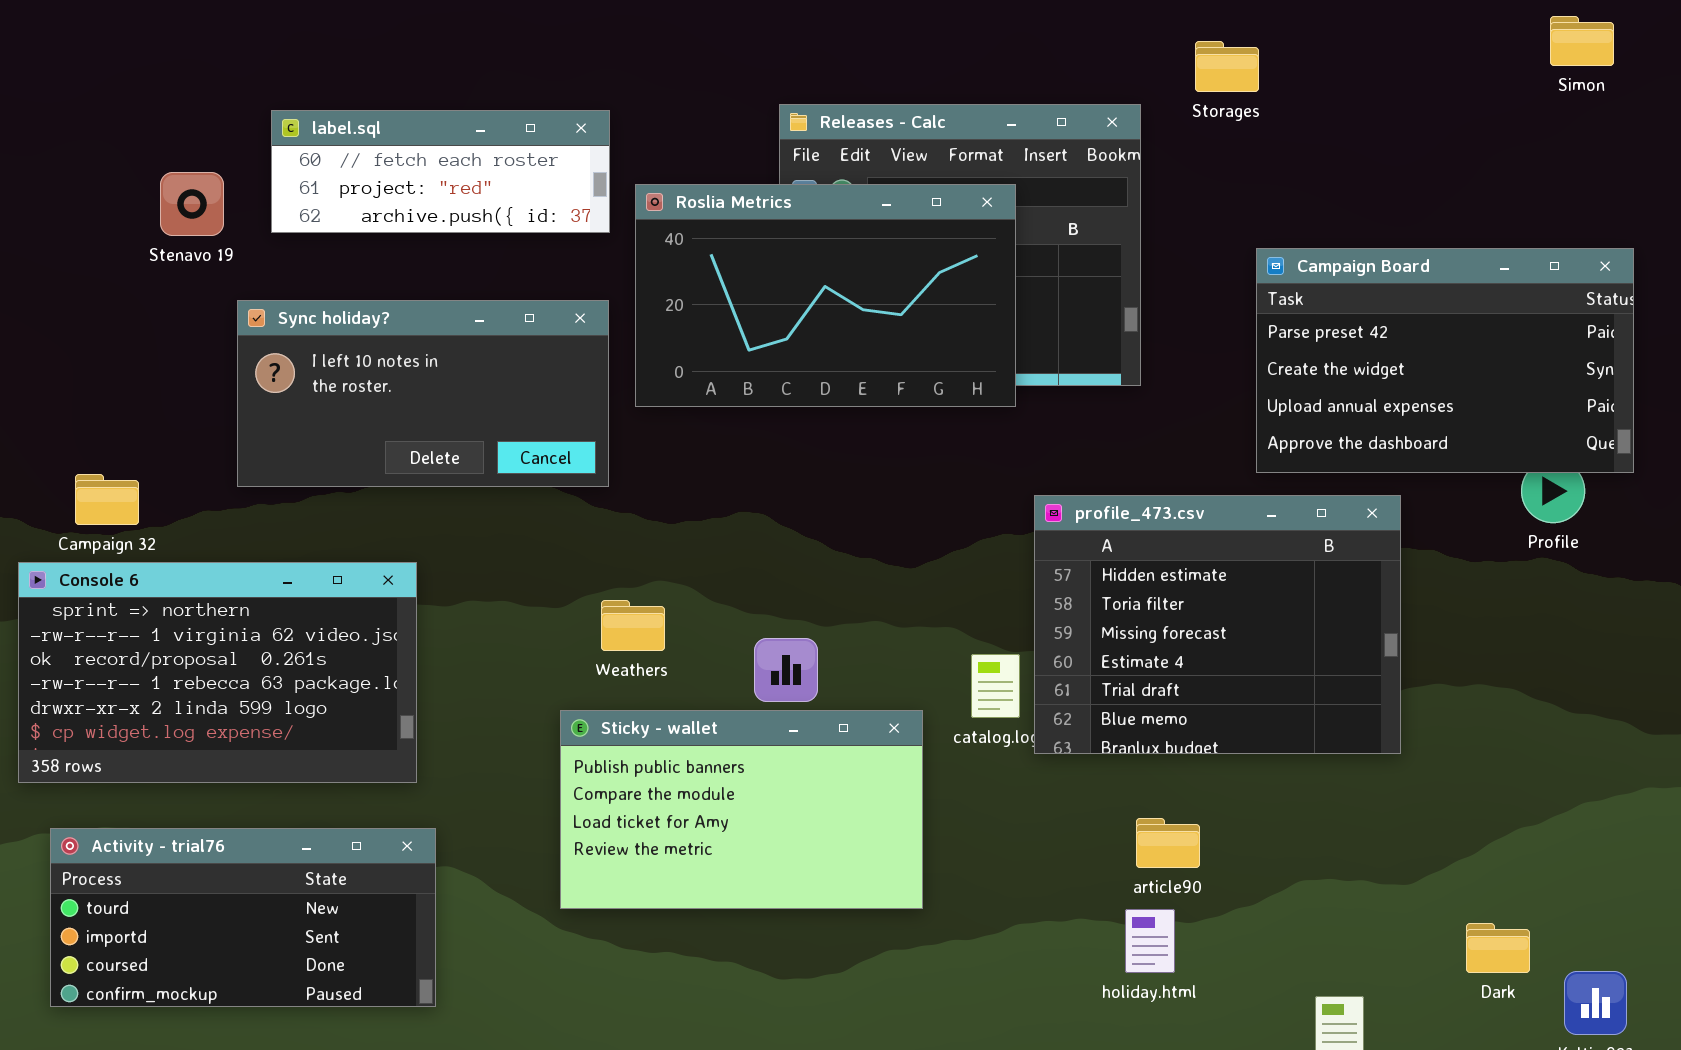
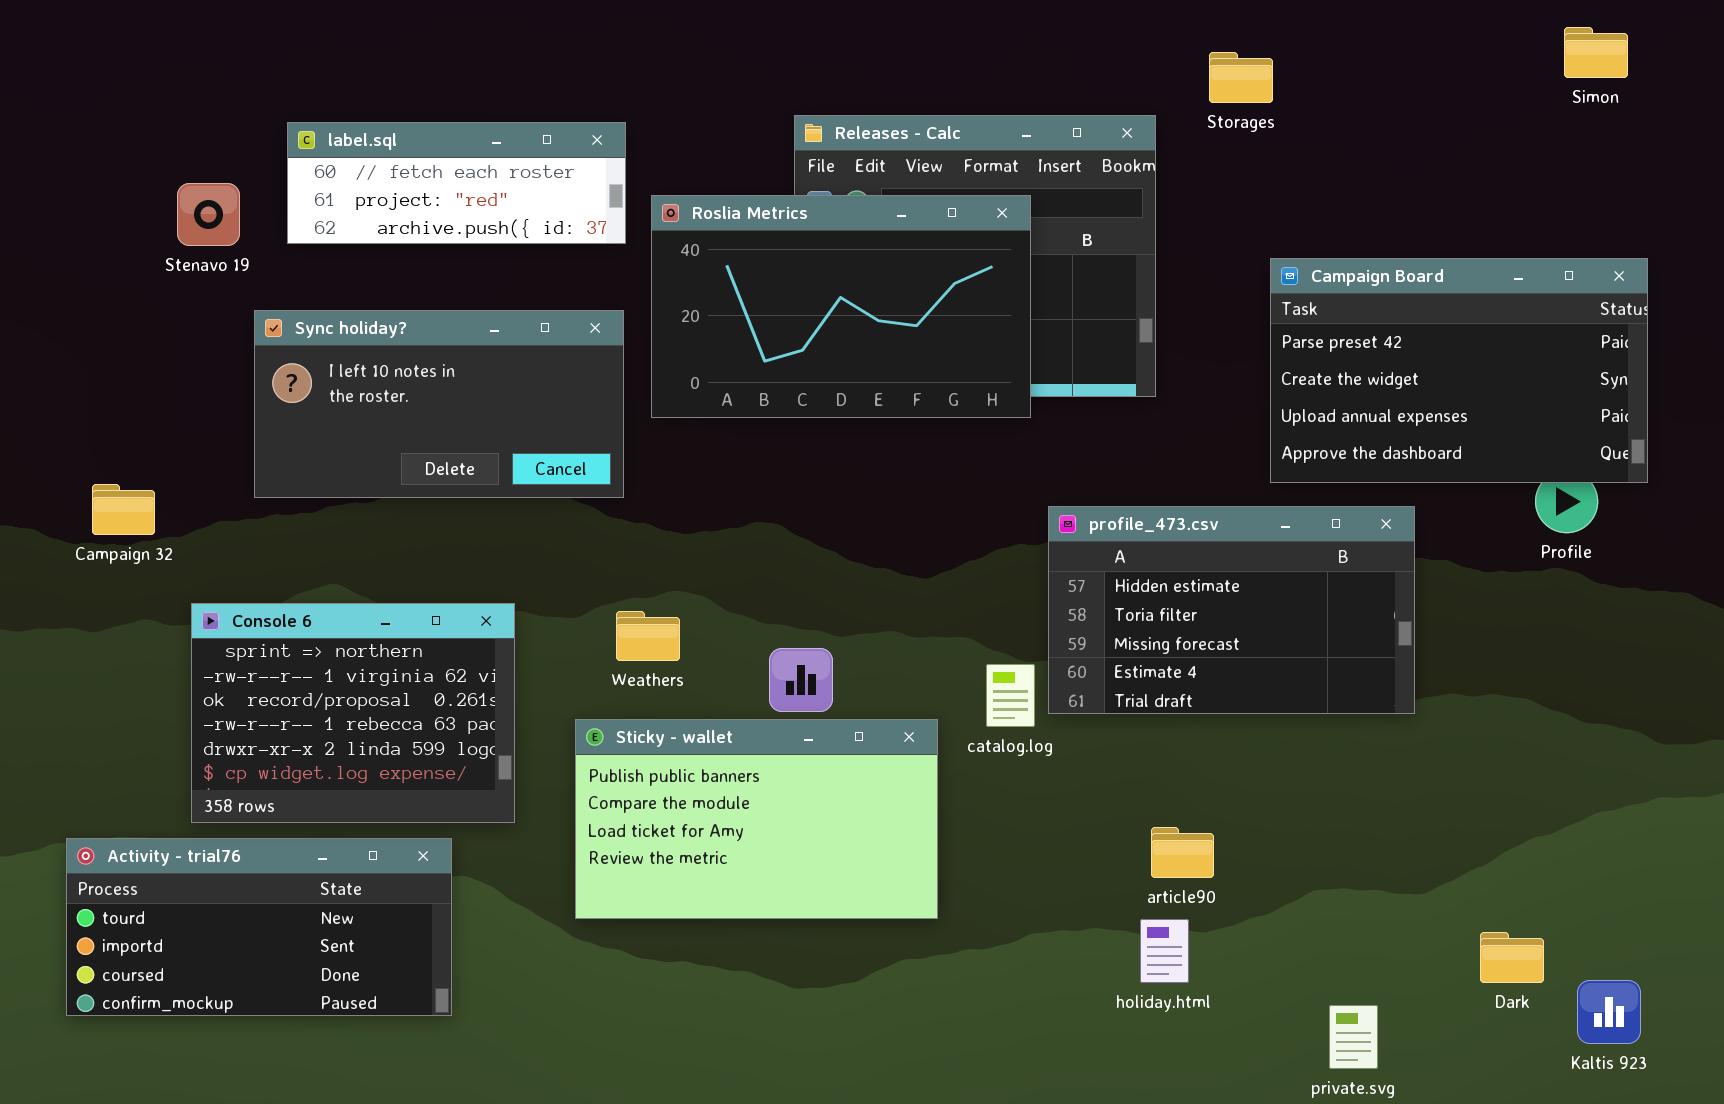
profile_473.csv: [1034,495,1401,754] -> [1048,506,1415,714], resized
Console 6: [18,562,417,783] -> [191,603,515,823], moved, resized

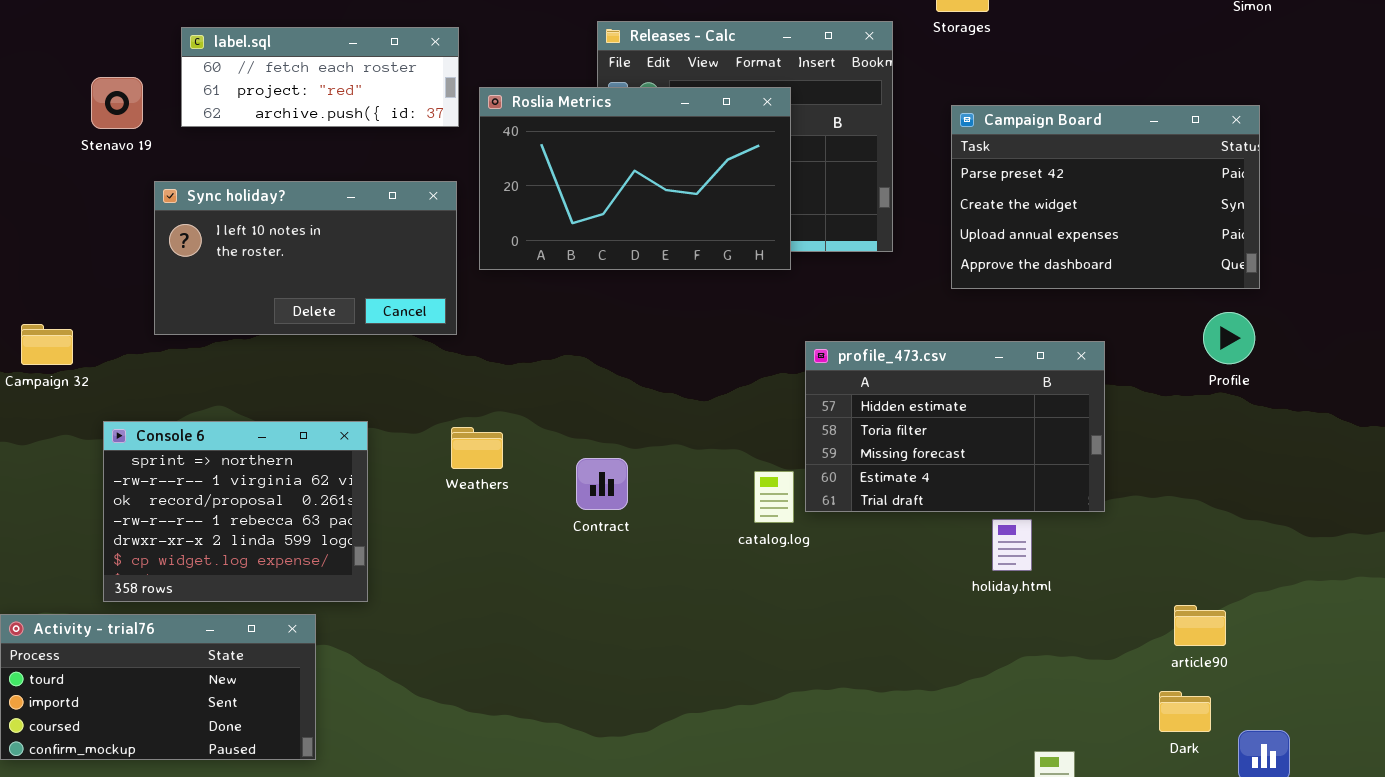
Campaign Board: [1270,258,1648,483] -> [951,105,1260,289], moved
Sticky - wallet: [575,719,938,919] -> none, closed
article90: [1151,827,1214,878] -> [1174,605,1226,646], moved
holiday.html: [1140,919,1189,983] -> [992,519,1032,571], moved

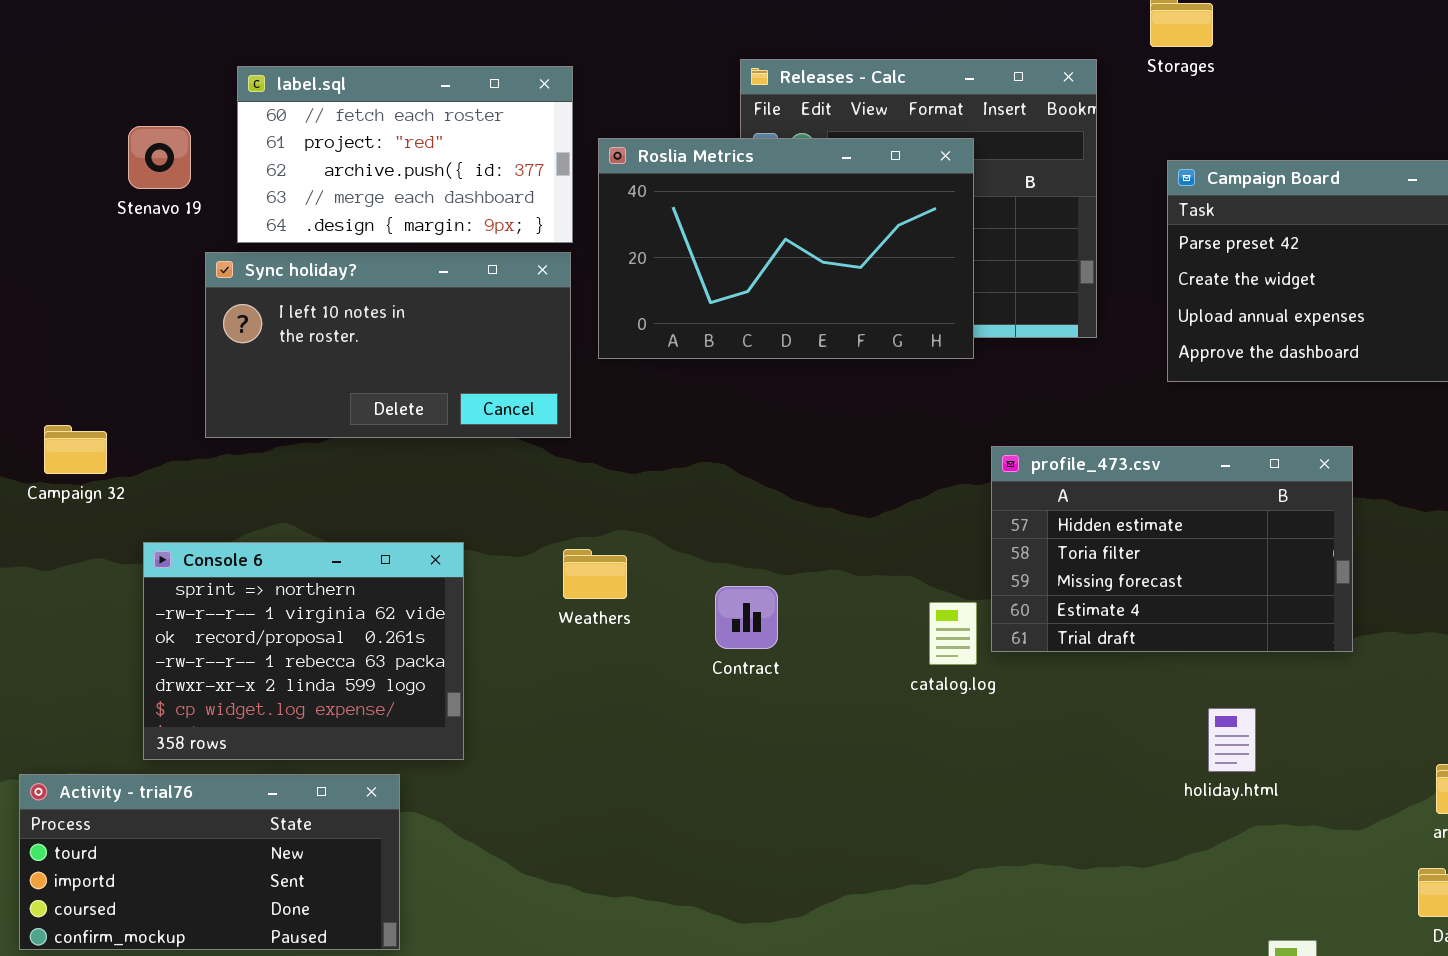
label.sql: [181,27,459,127] -> [237,66,573,243], resized
holiday.html: [992,519,1032,571] -> [1208,708,1256,772], moved

